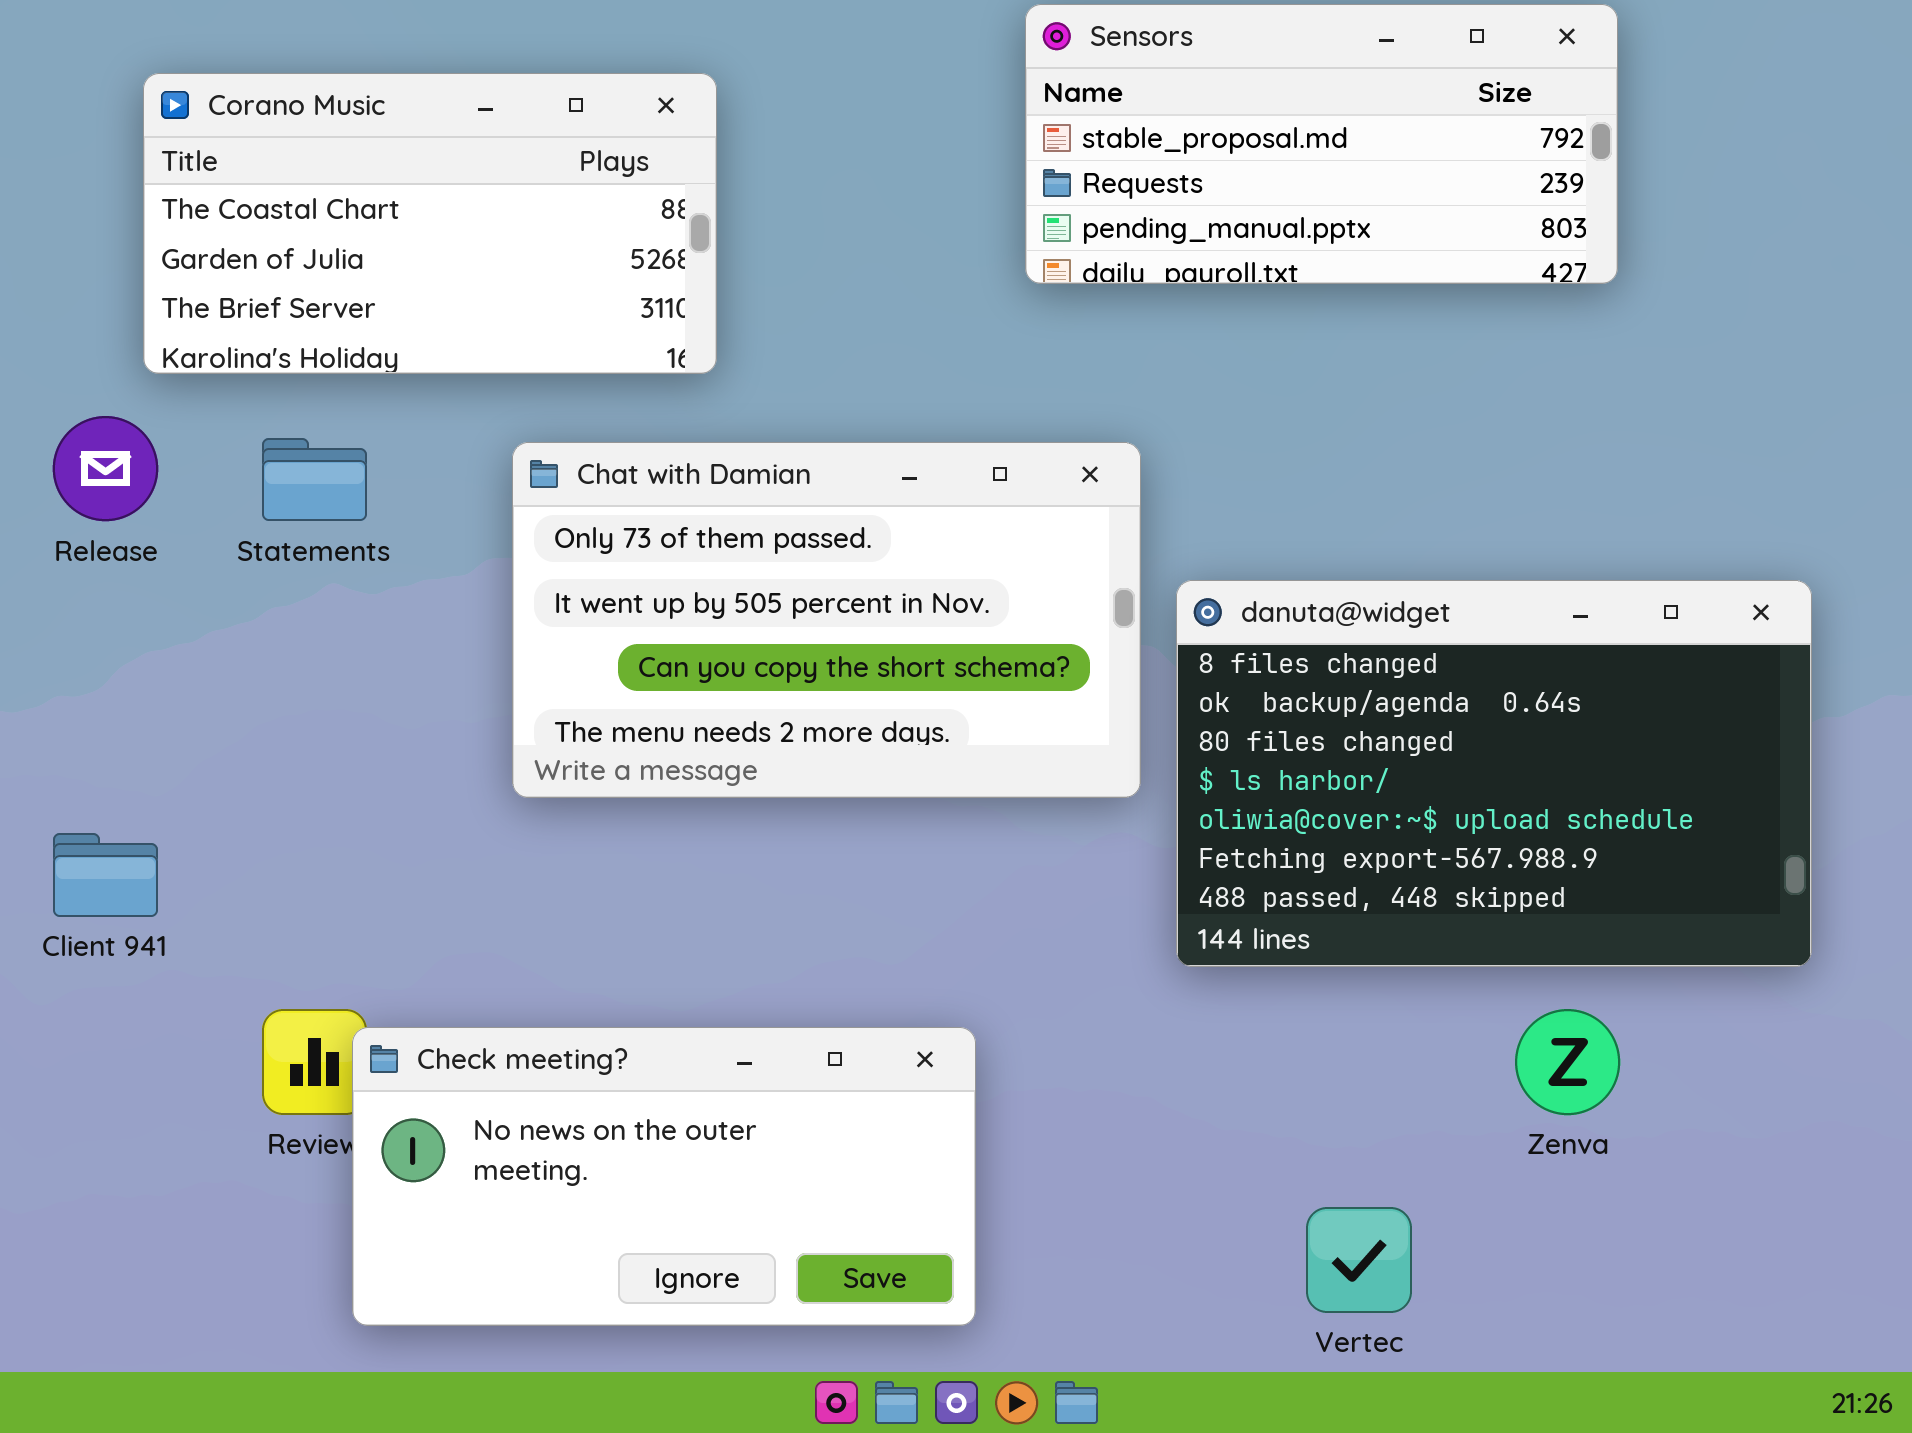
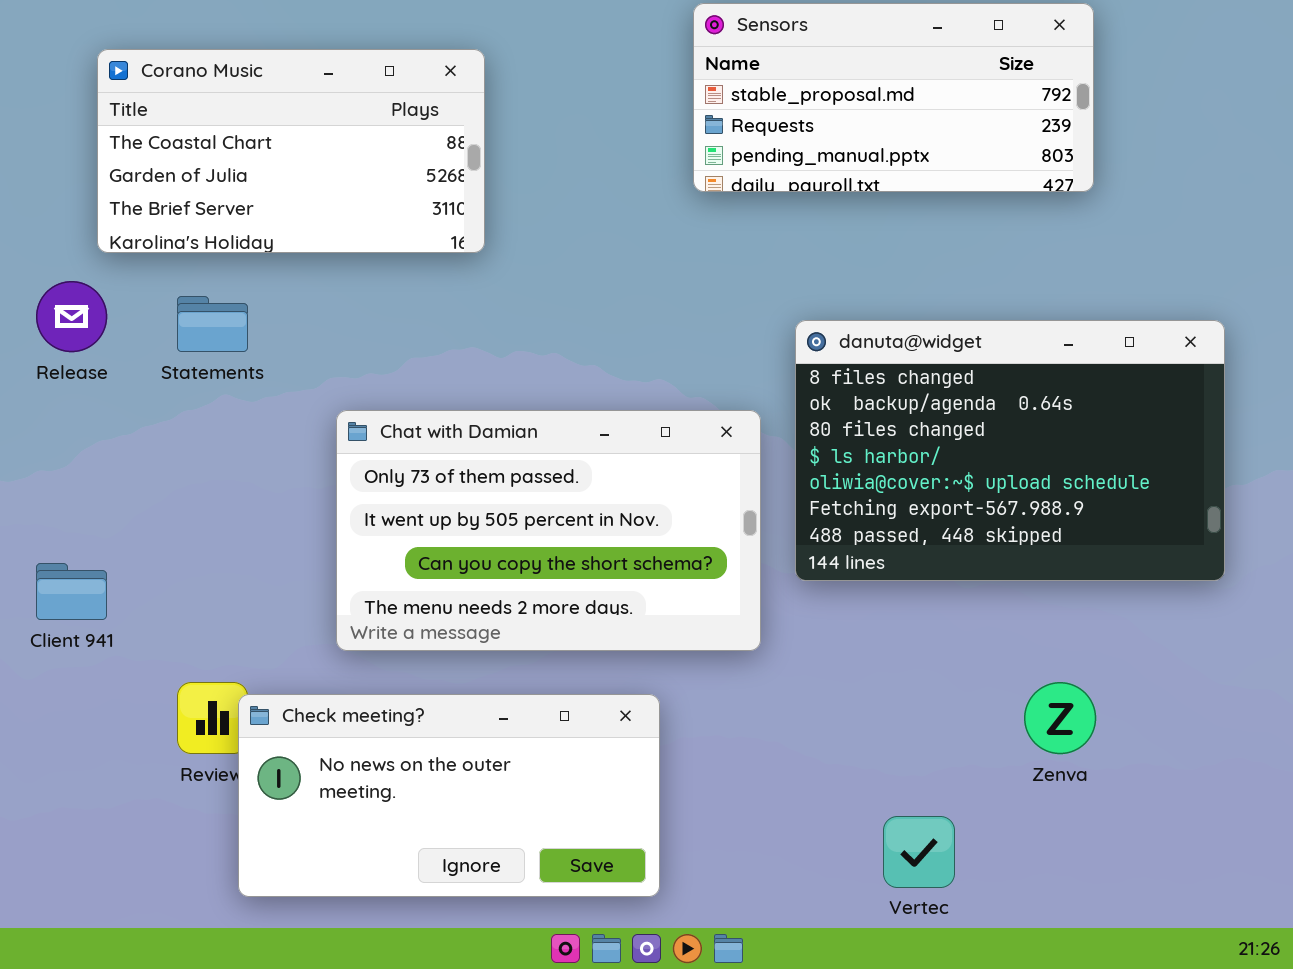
Chat with Damian: [512,442,1141,798] -> [336,410,761,651], moved
danuta@widget: [1176,580,1812,967] -> [795,320,1225,581], moved

